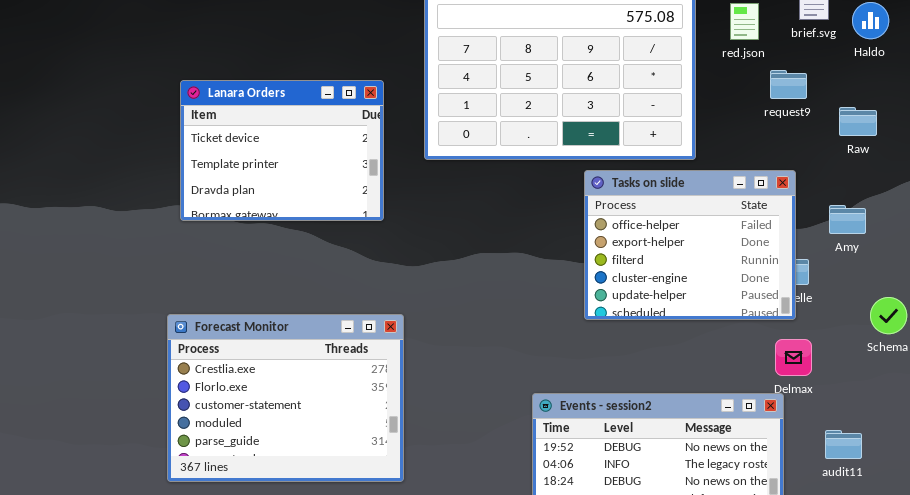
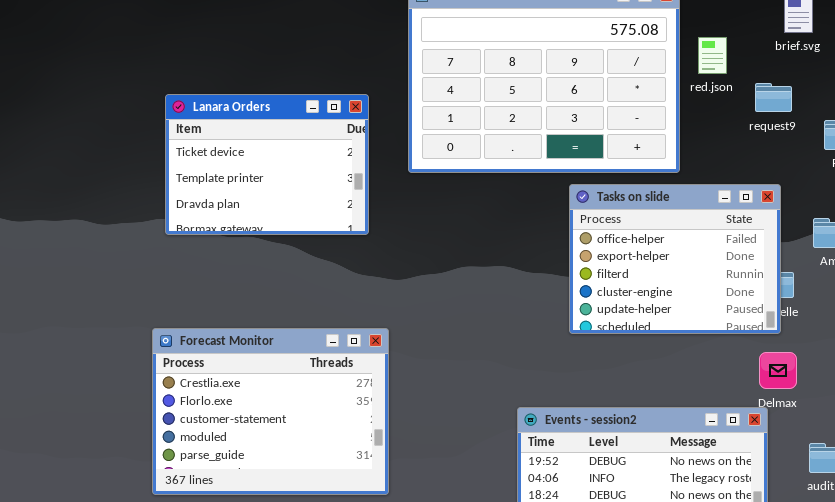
red.json: [730,3,759,40] -> [698,37,727,74], moved

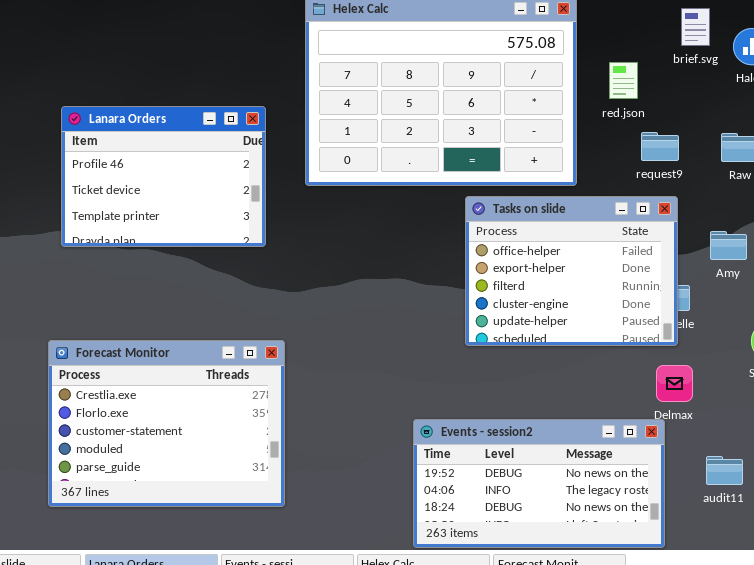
red.json: [698,37,727,74] -> [609,62,638,99], moved
request9: [755,83,792,112] -> [641,132,679,161], moved
Lanara Orders: [165,94,369,235] -> [61,106,266,247], scrolled up 1 row

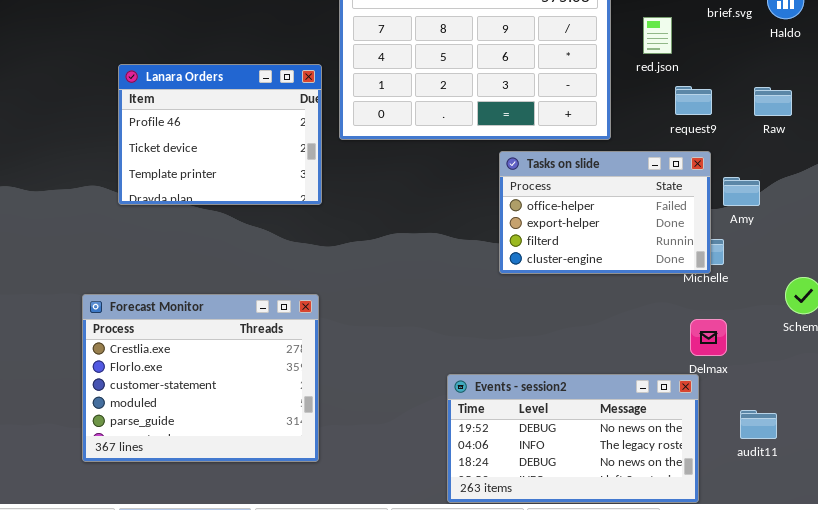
Lanara Orders: [61,106,266,247] -> [118,64,322,205], moved
Tasks on slide: [465,196,678,346] -> [499,151,711,274], resized
Amy: [710,231,747,260] -> [723,177,760,206], moved

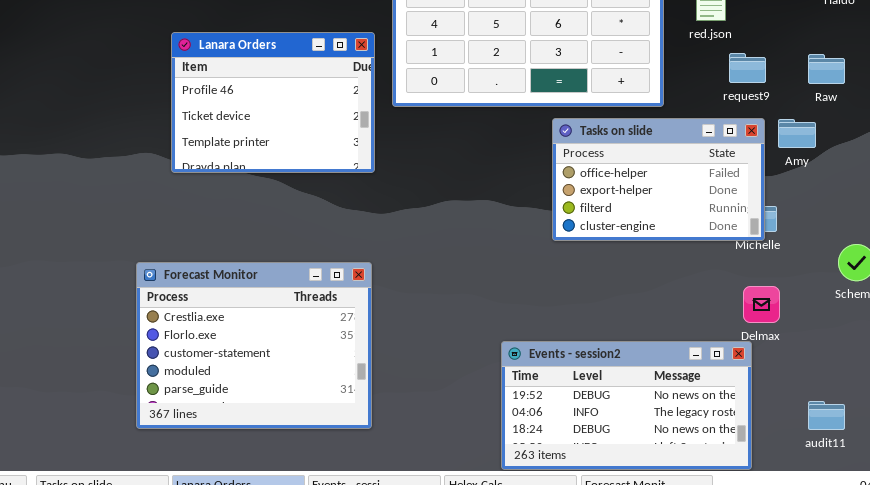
Amy: [723,177,760,206] -> [778,119,816,148], moved
audit11: [740,410,777,439] -> [808,401,845,430], moved

